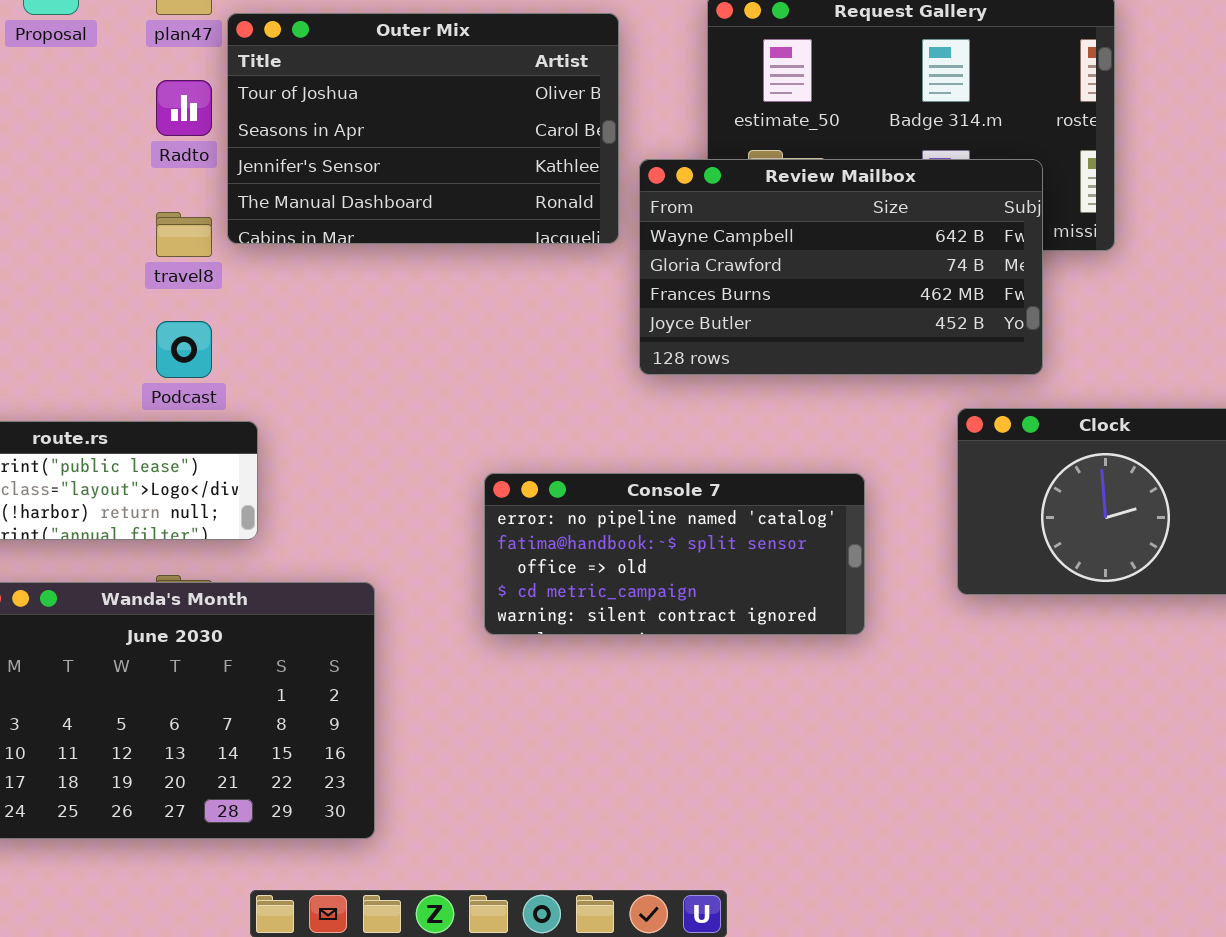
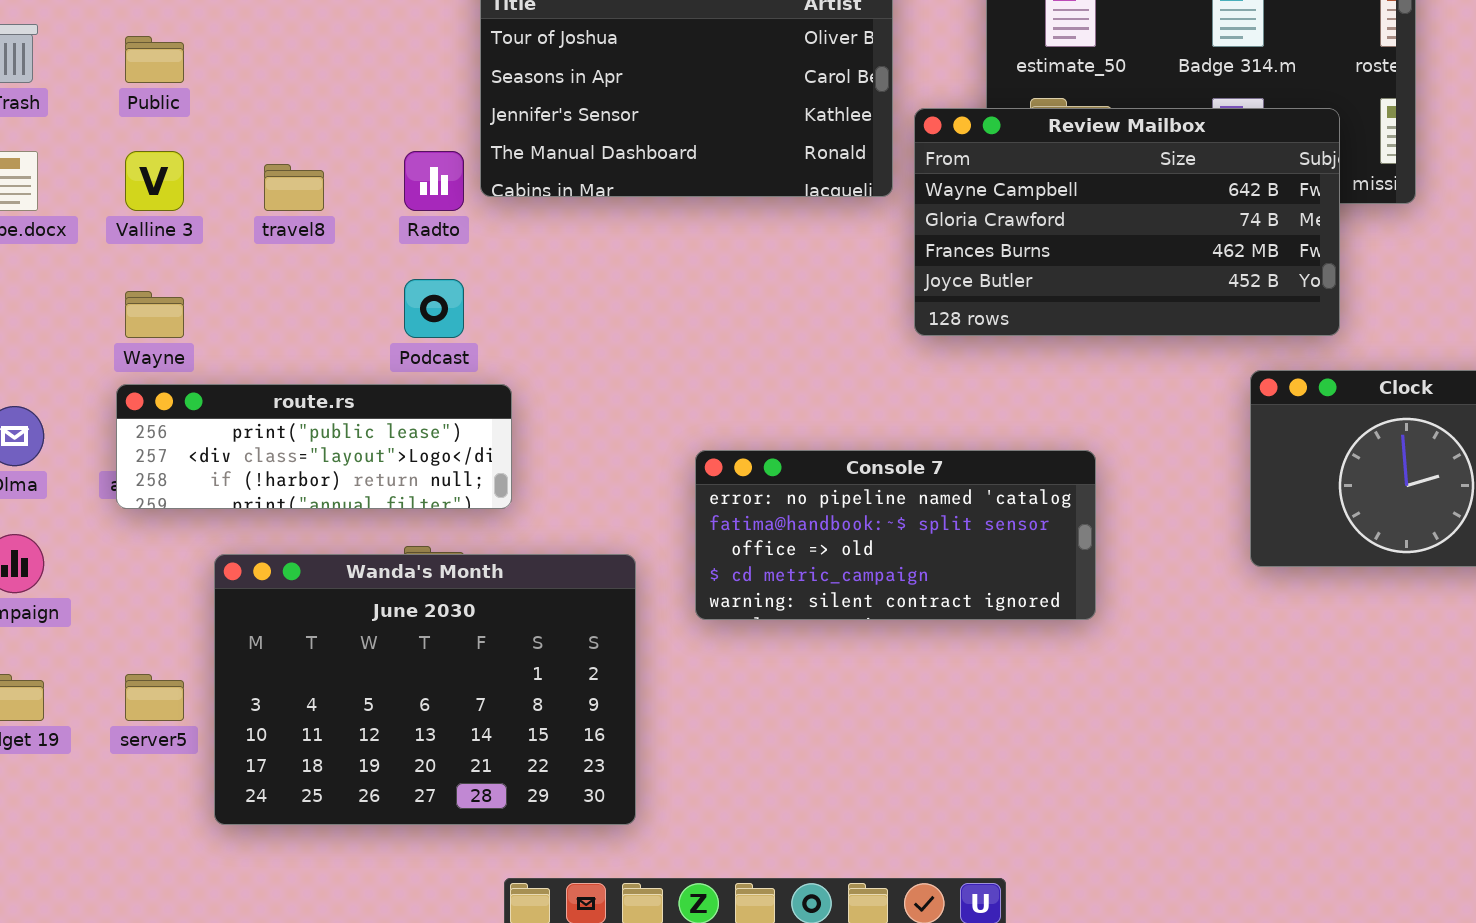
Radto: [156,80,212,136] -> [404,151,464,211], moved
travel8: [156,212,212,257] -> [264,164,324,211], moved
Console 7: [484,473,865,635] -> [695,450,1096,620], moved

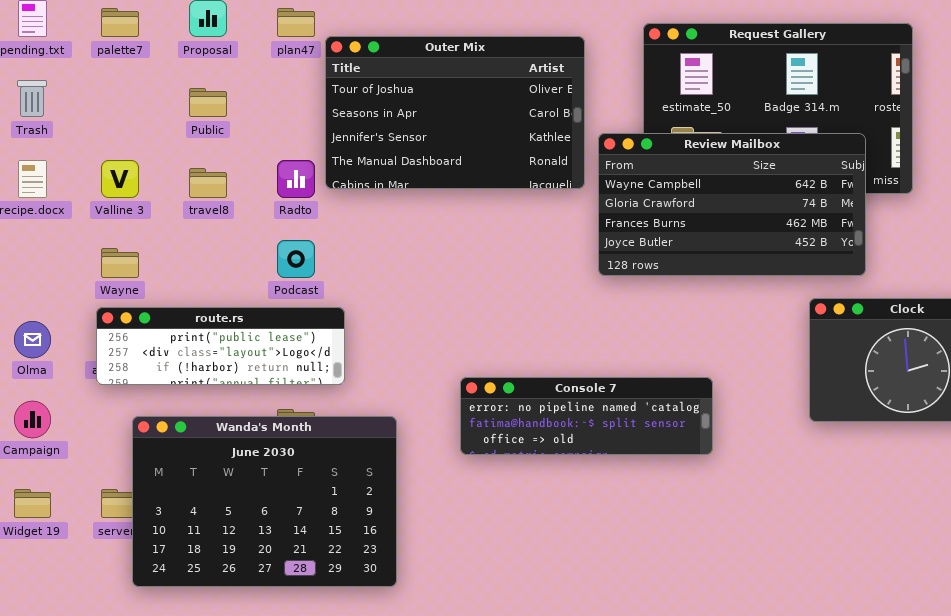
Public: [125,36,184,83] -> [189,88,227,117], moved
Console 7: [695,450,1096,620] -> [460,377,713,455], resized
Wanda's Month: [214,554,636,825] -> [132,416,397,587], moved

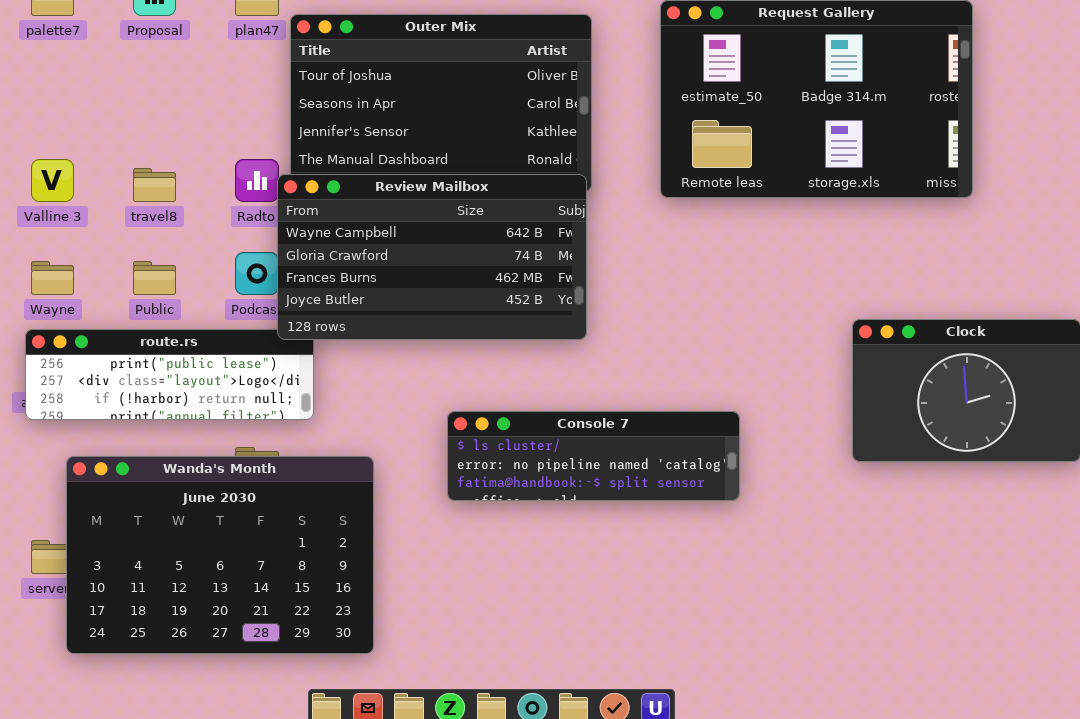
Public: [189,88,227,117] -> [133,261,176,295], moved
Review Mailbox: [598,133,866,276] -> [277,174,587,340], moved
Console 7: [460,377,713,455] -> [447,411,740,501], scrolled up 1 row

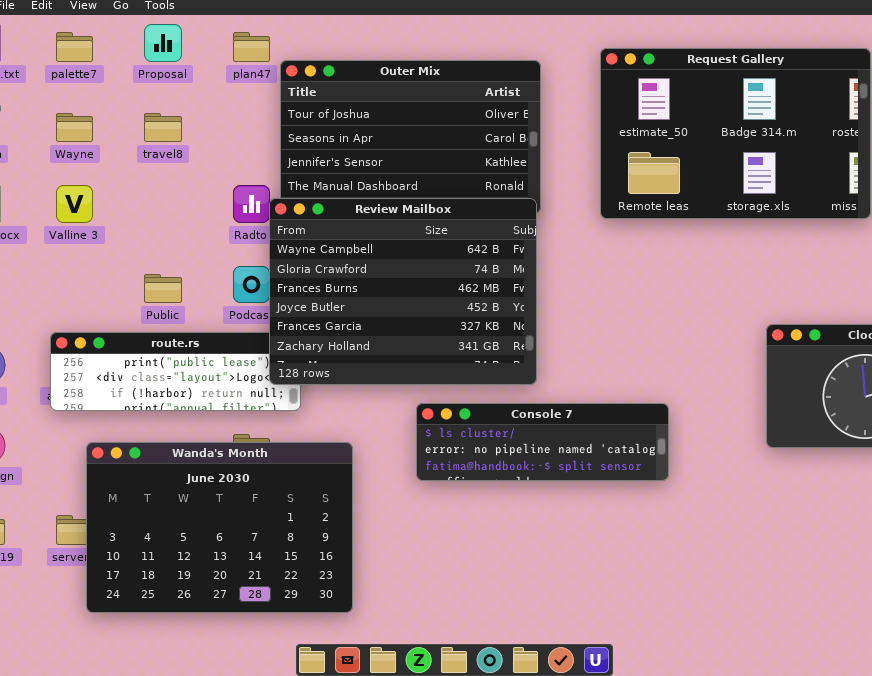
travel8: [133,168,176,202] -> [144,113,182,142], moved
Review Mailbox: [277,174,587,340] -> [269,198,537,385], resized
Wayne: [31,261,74,295] -> [56,113,93,142], moved

